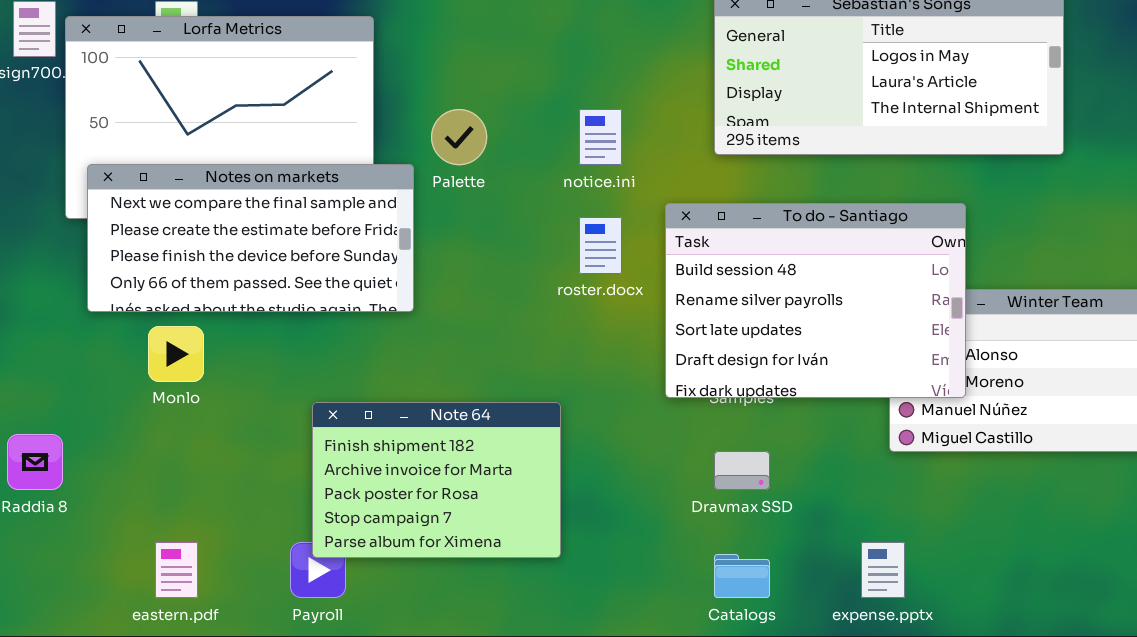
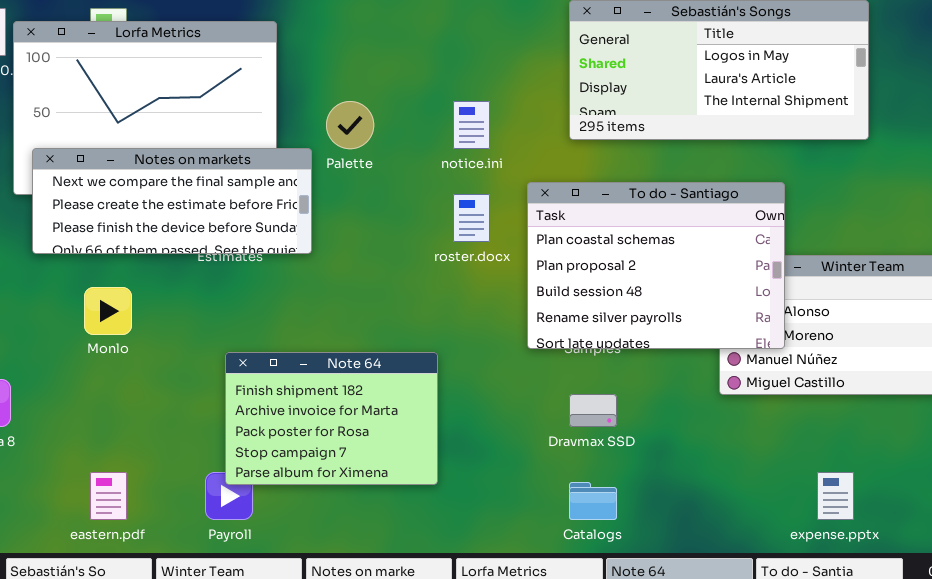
Notes on markets: [87,164,414,312] -> [32,148,312,254], resized
To do - Santiago: [665,203,966,398] -> [527,182,785,349], scrolled up 2 rows
expense.pptx: [861,542,905,598] -> [817,472,854,520], moved

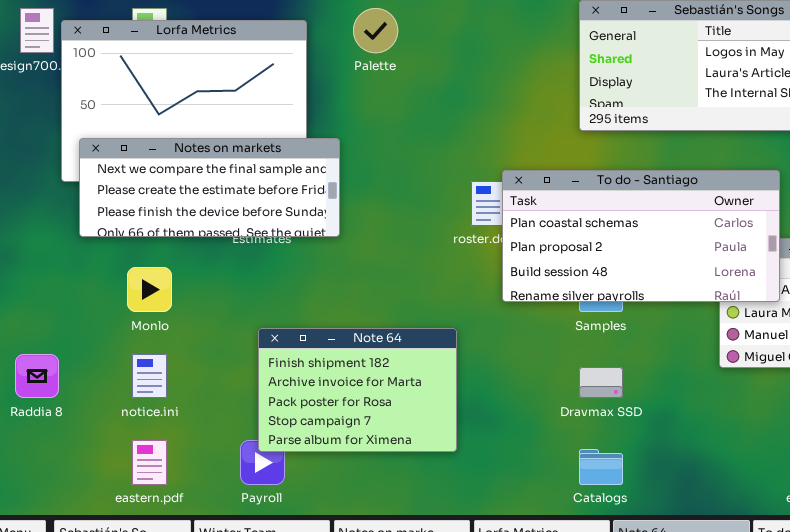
Palette: [326,101,374,149] -> [353,8,398,53], moved
notice.ini: [453,101,490,149] -> [132,354,167,398], moved
To do - Santiago: [527,182,785,349] -> [502,170,780,302], resized

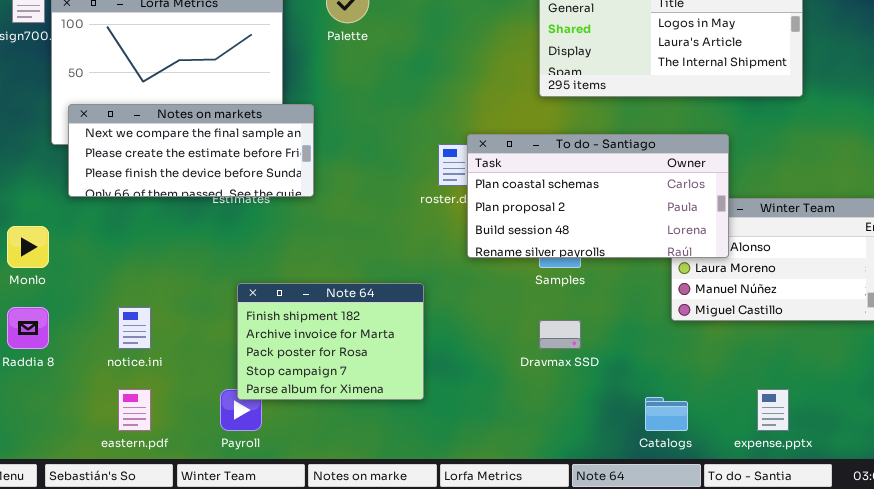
Monlo: [127,267,172,312] -> [7,226,49,268], moved
Catalogs: [579,449,623,485] -> [645,397,688,431], moved

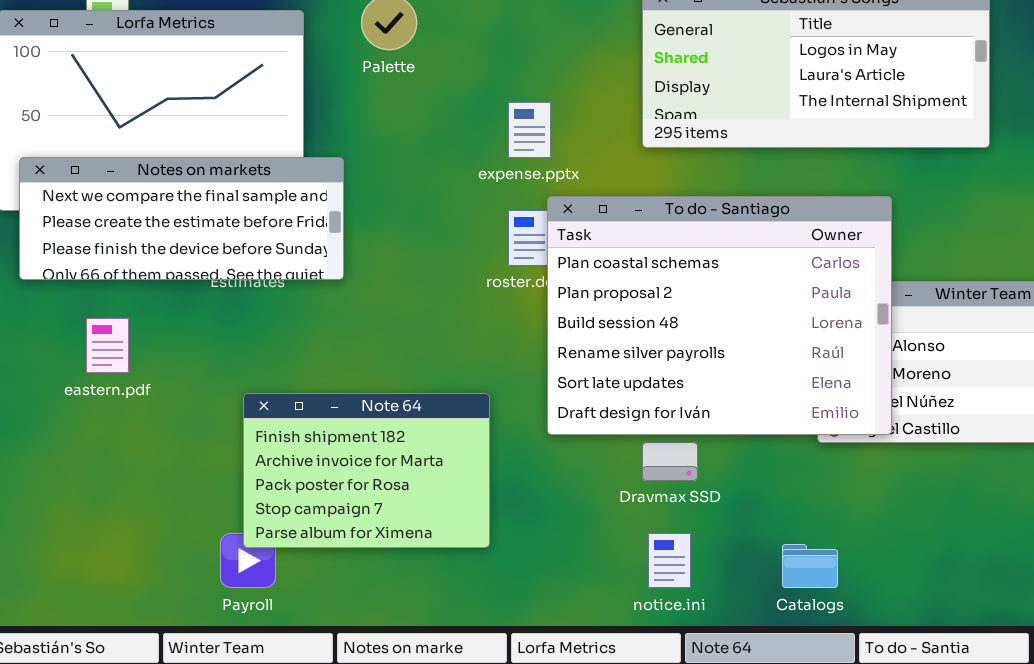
To do - Santiago: [467,134,729,258] -> [547,196,892,435], resized
notice.ini: [118,307,151,349] -> [648,533,691,588], moved
eastern.pdf: [118,389,151,431] -> [86,318,129,373], moved
expense.pptx: [757,389,789,431] -> [508,102,551,158], moved

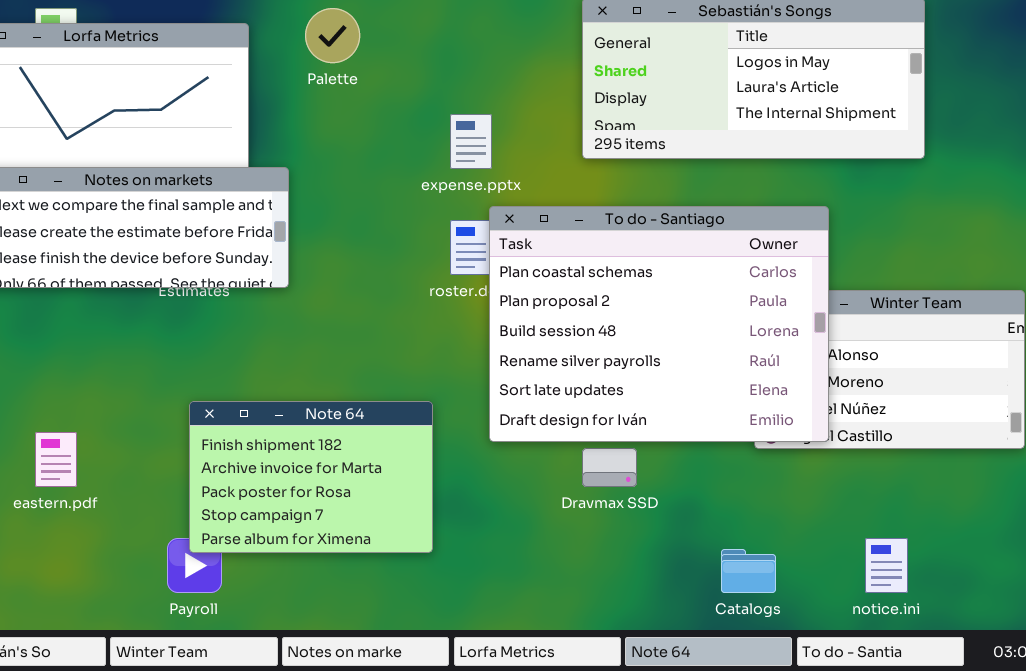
eastern.pdf: [86,318,129,373] -> [35,432,77,487], moved
notice.ini: [648,533,691,588] -> [865,538,908,593], moved

